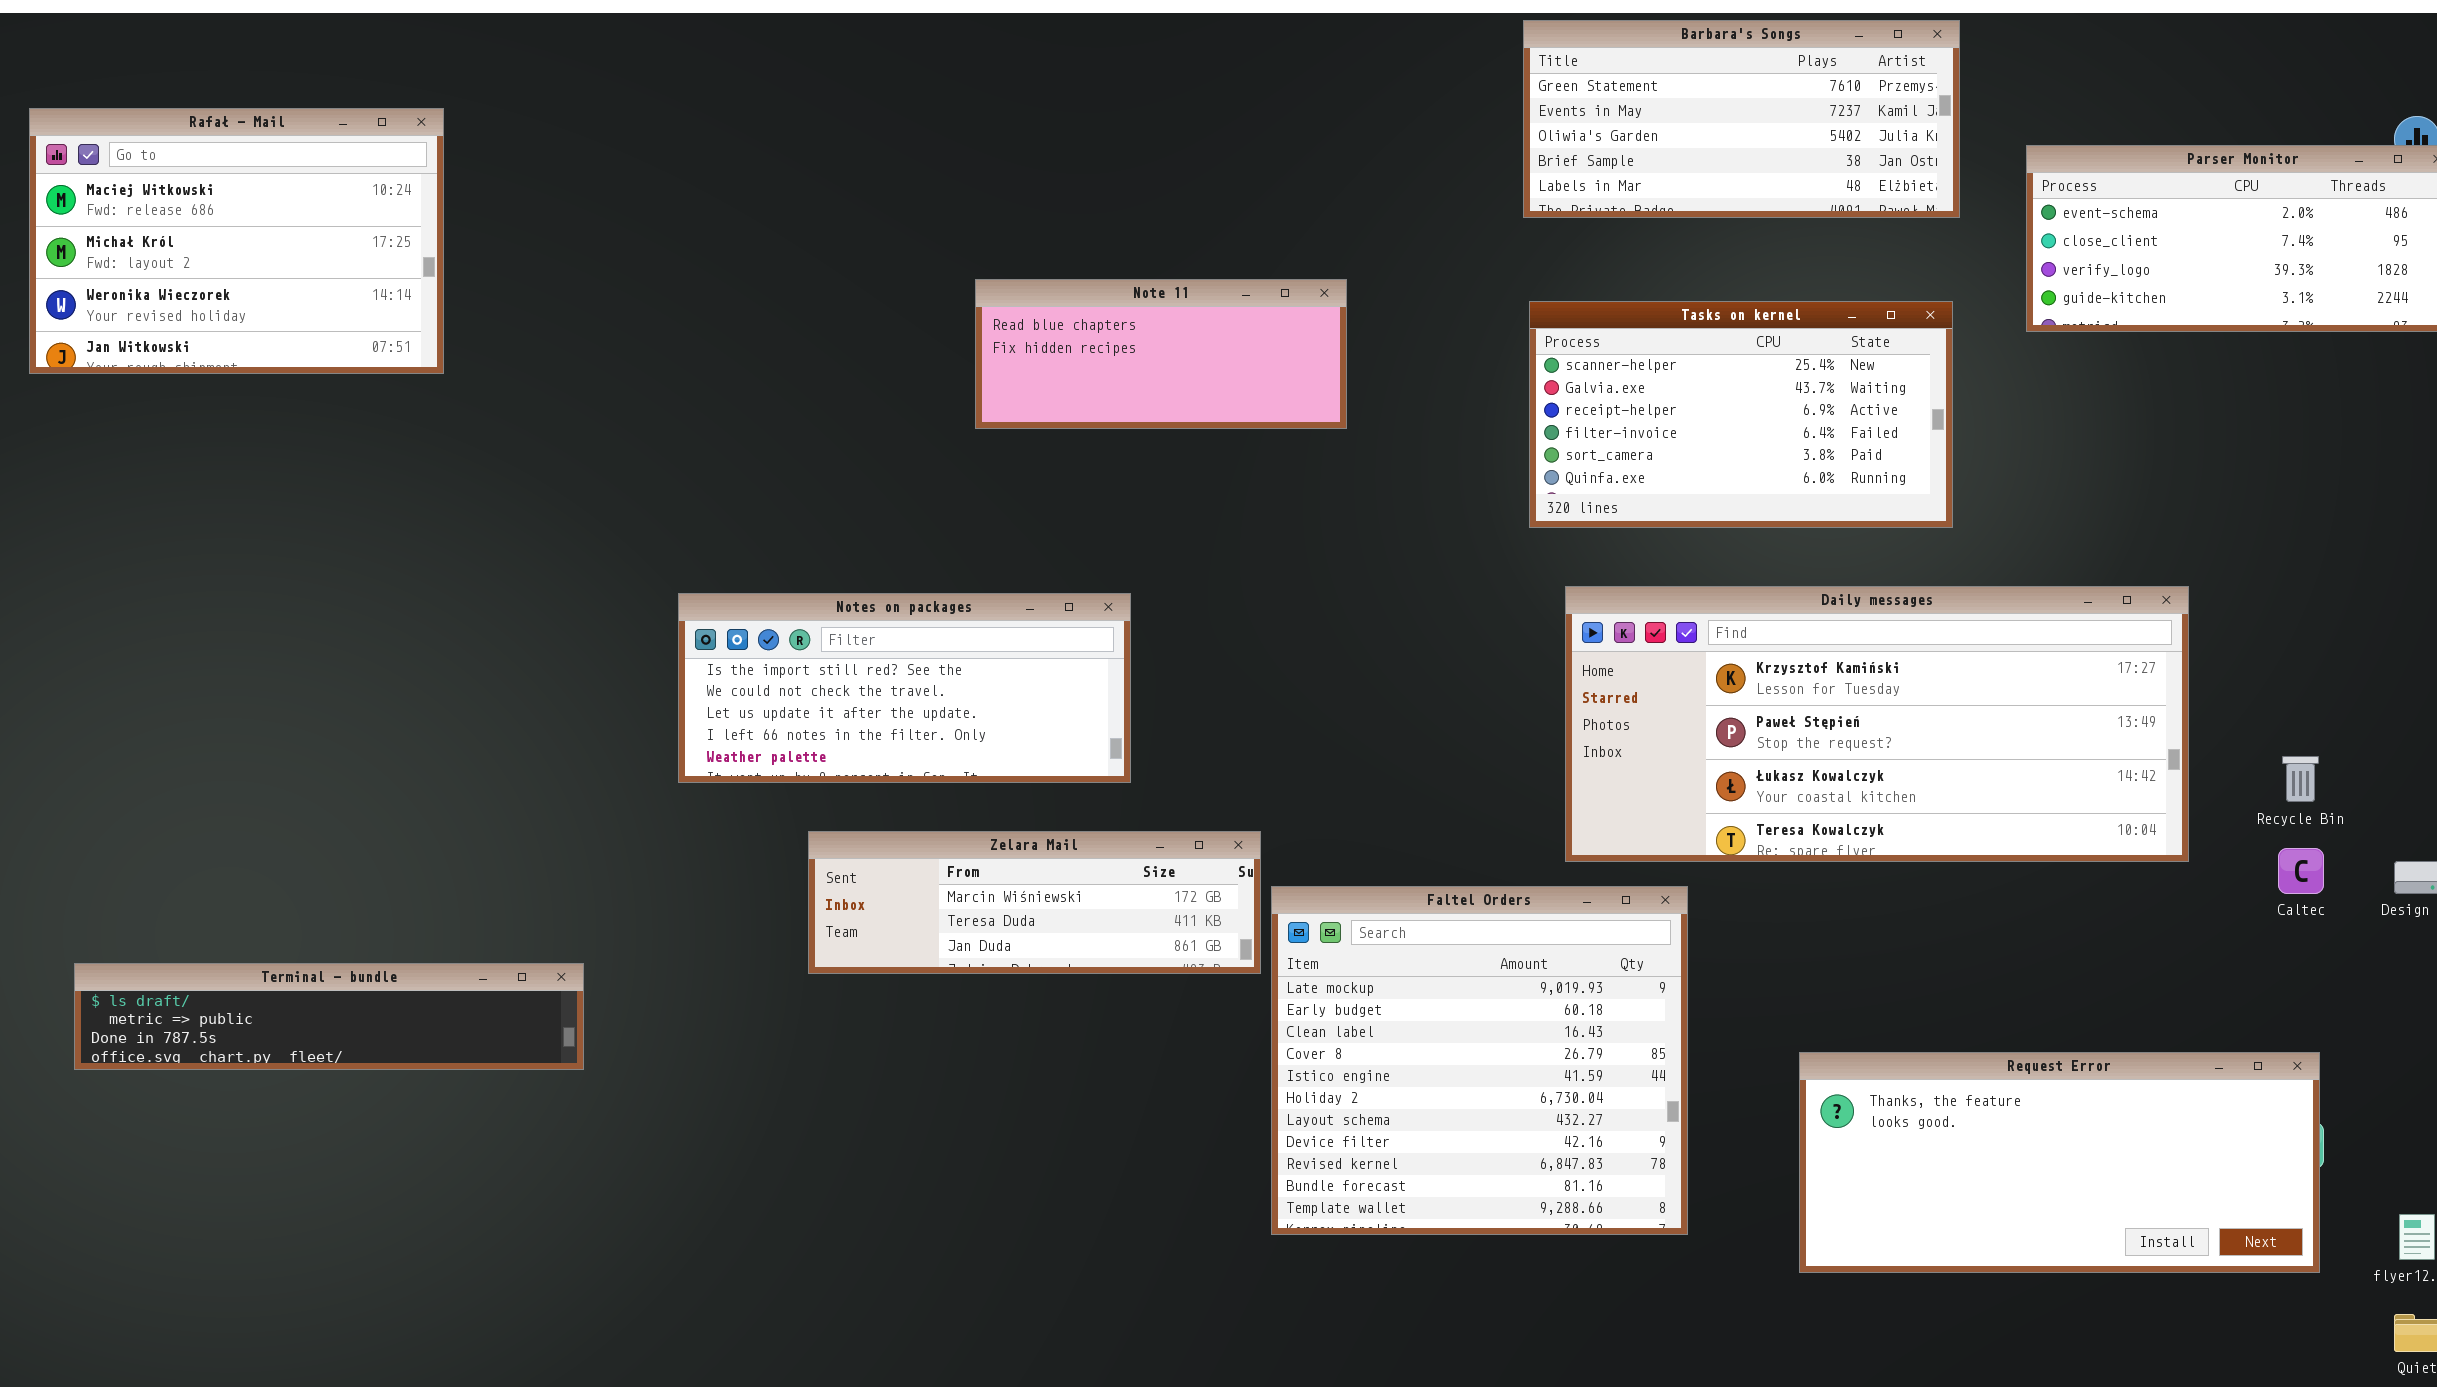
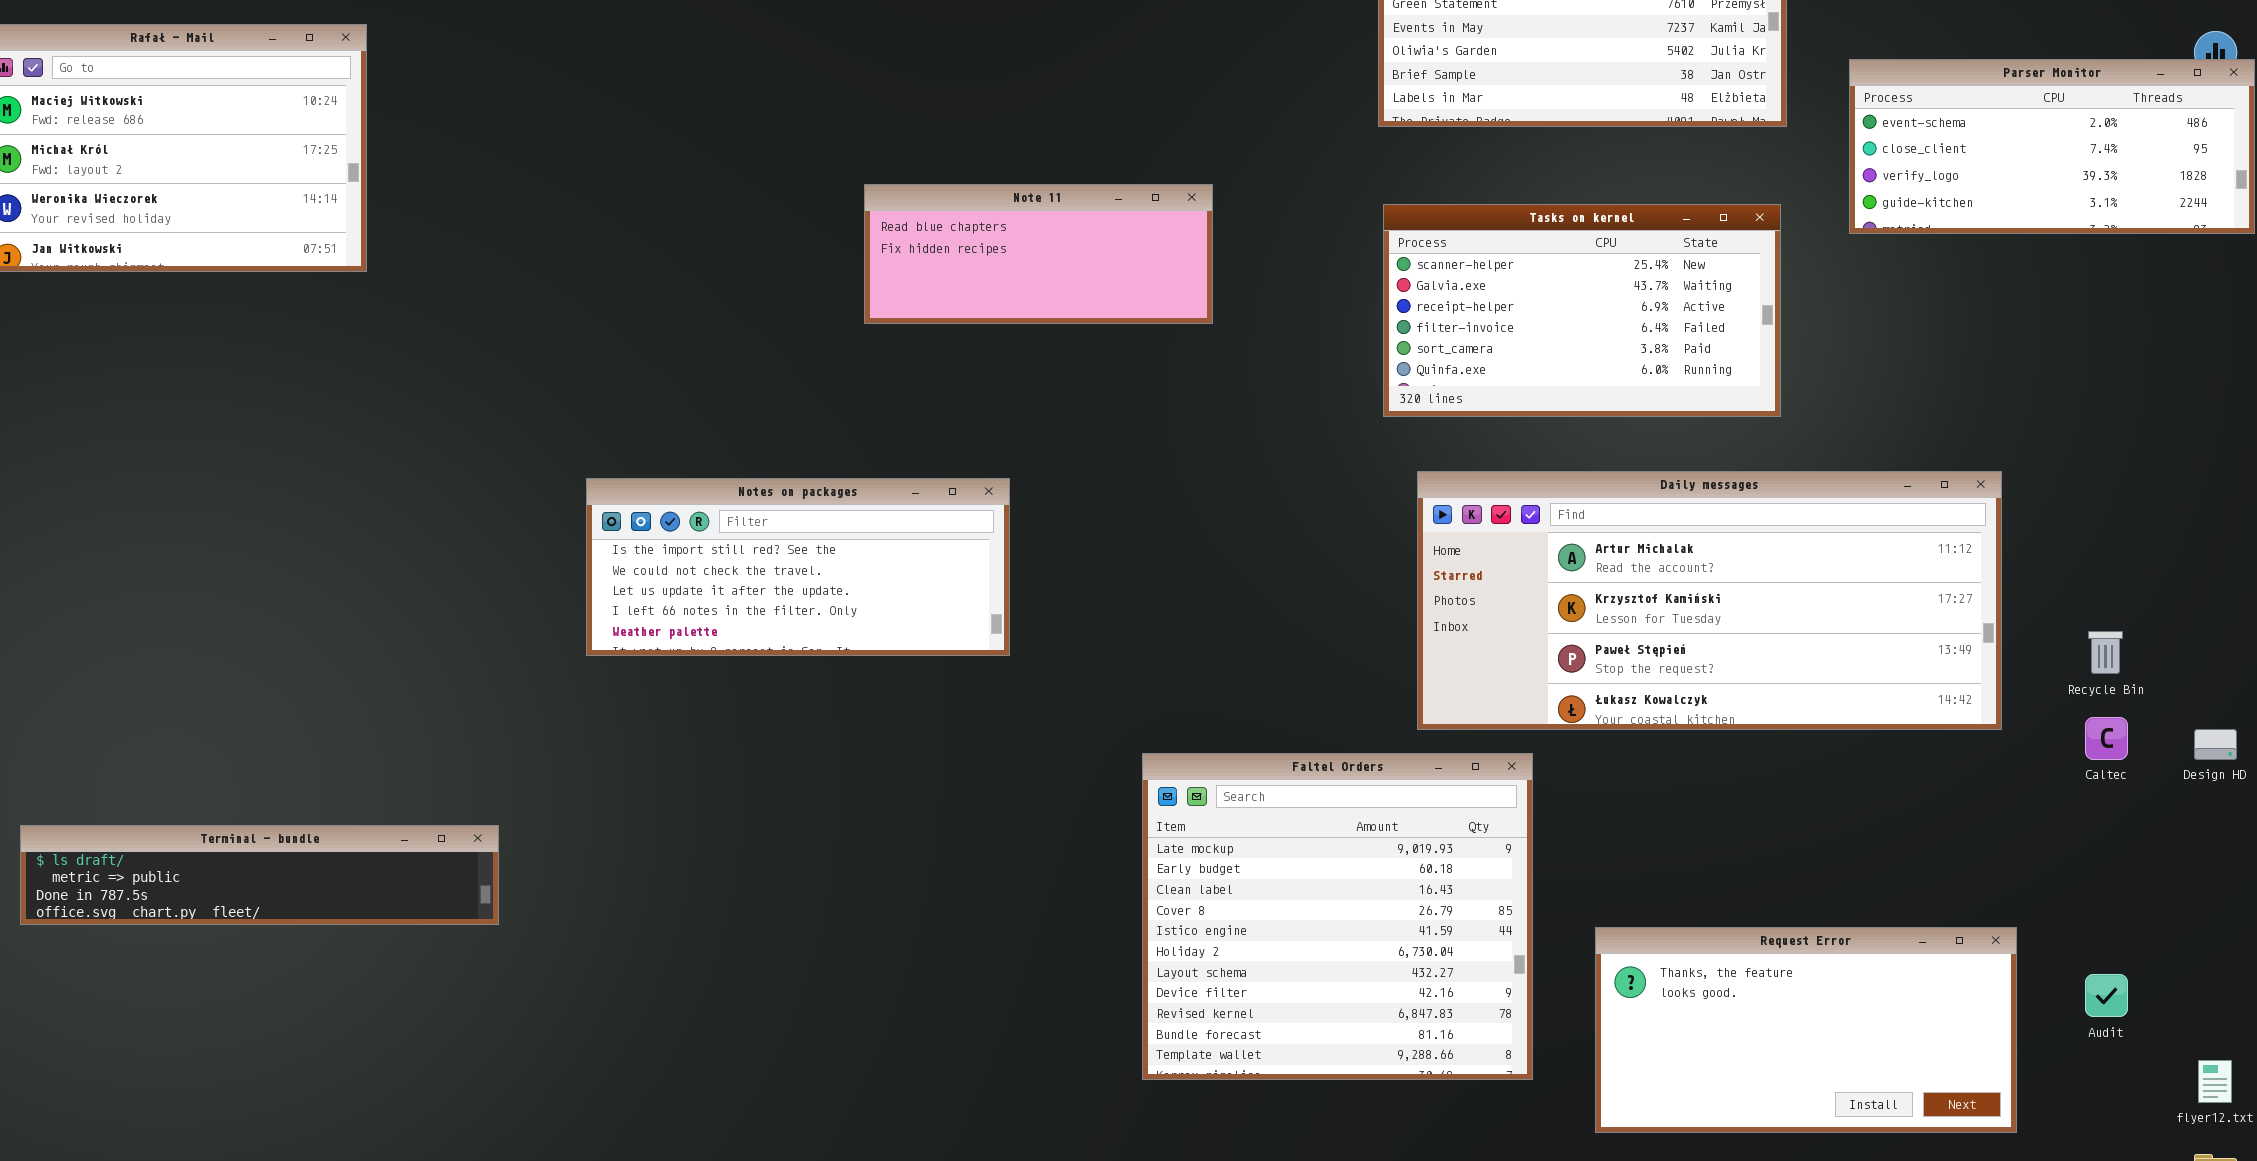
Daily messages: [1565,586,2189,862] -> [1417,471,2002,730], scrolled up 1 row
Zelara Mail: [808,831,1261,974] -> none, closed
Request Error: [1799,1052,2320,1273] -> [1595,927,2017,1133], moved, resized

